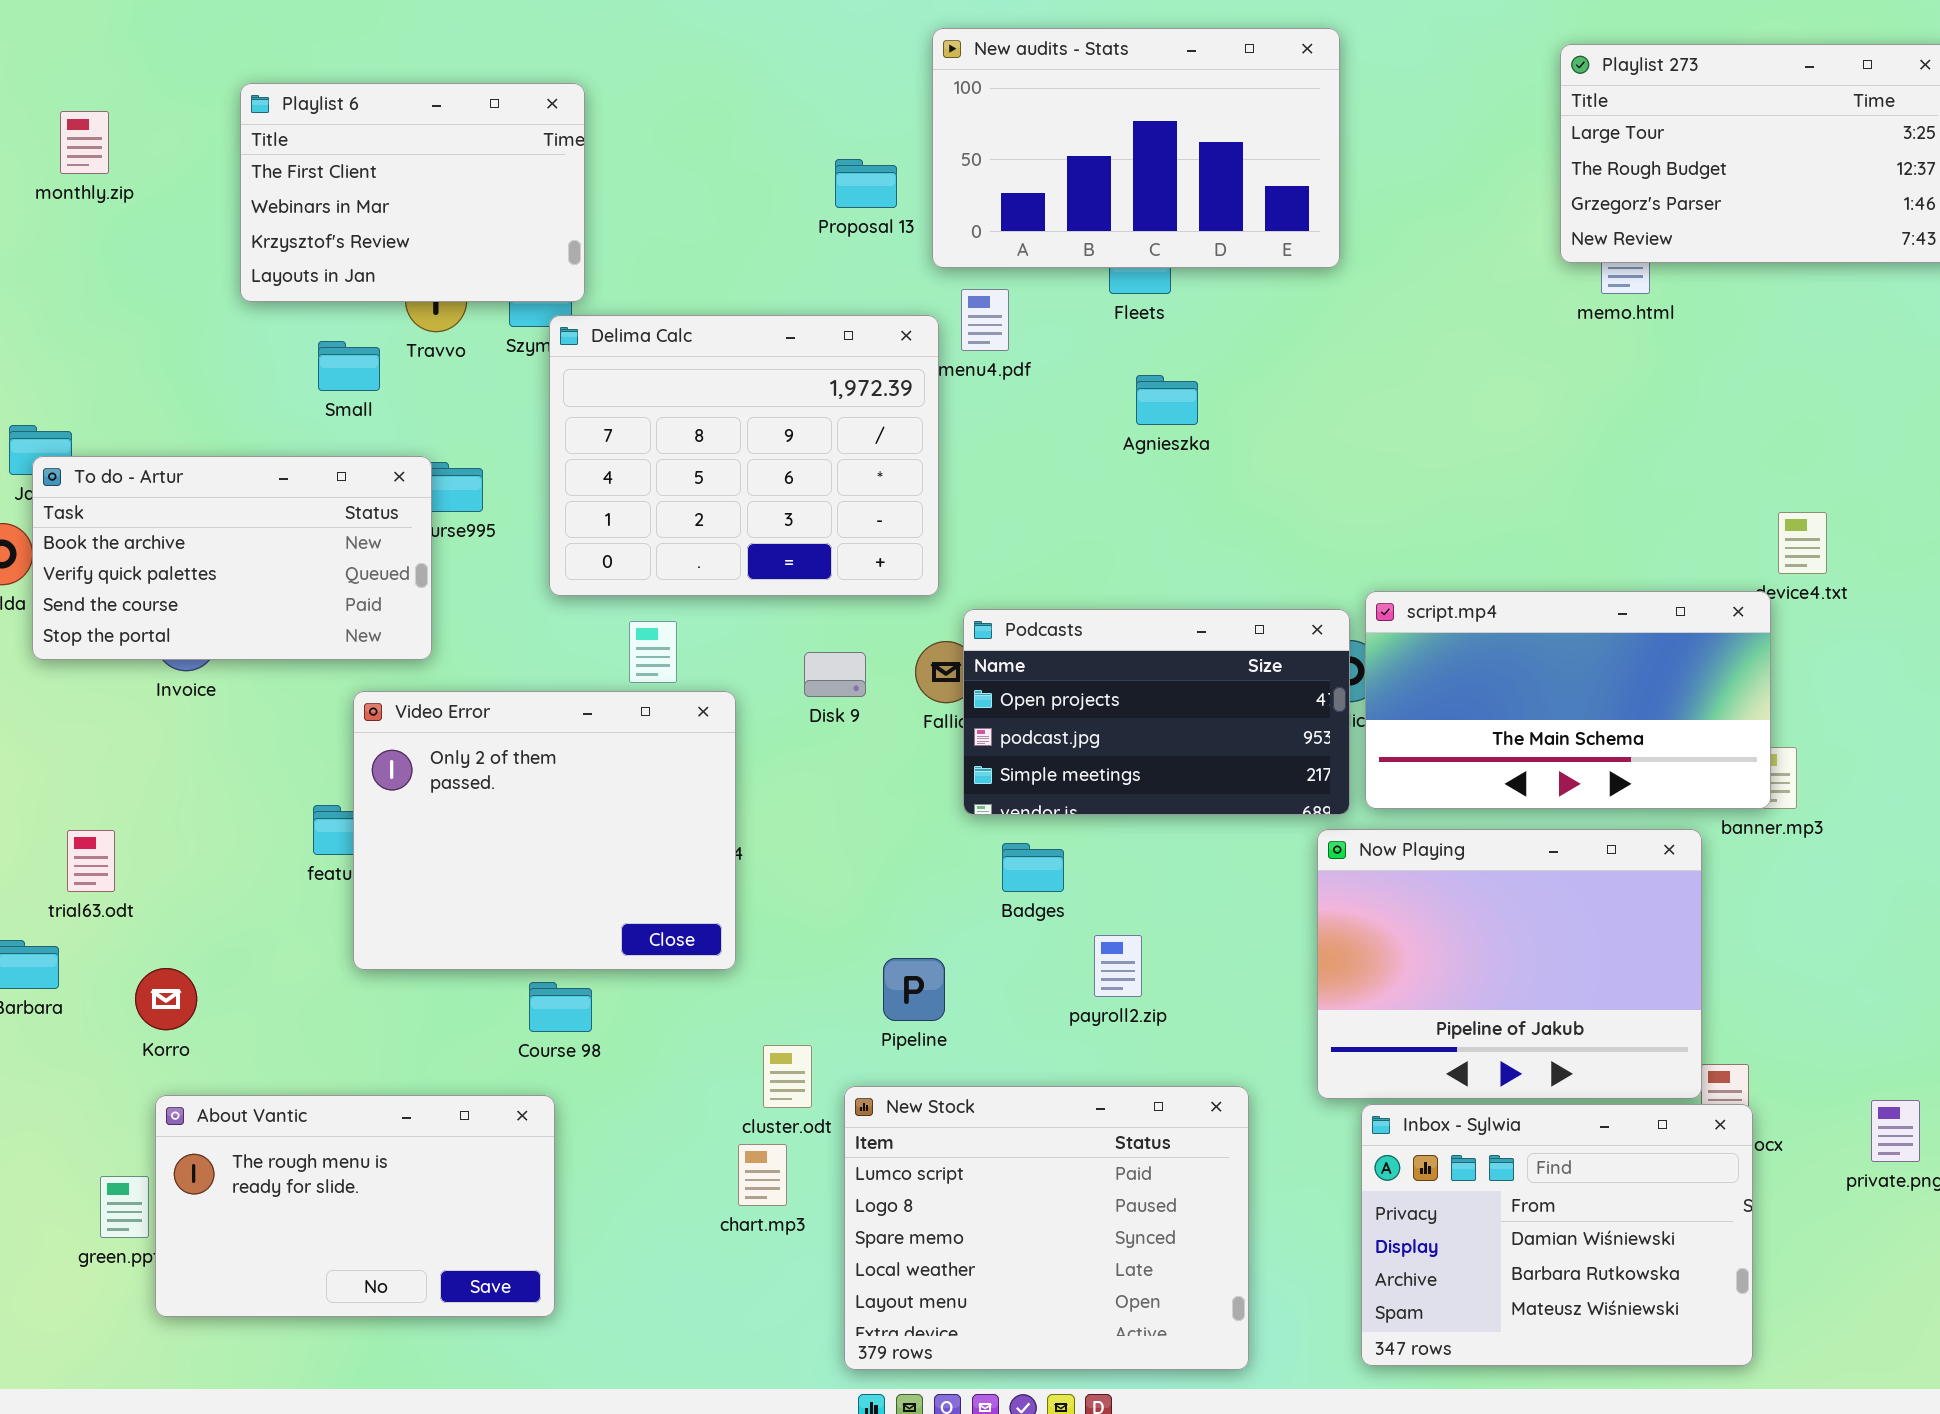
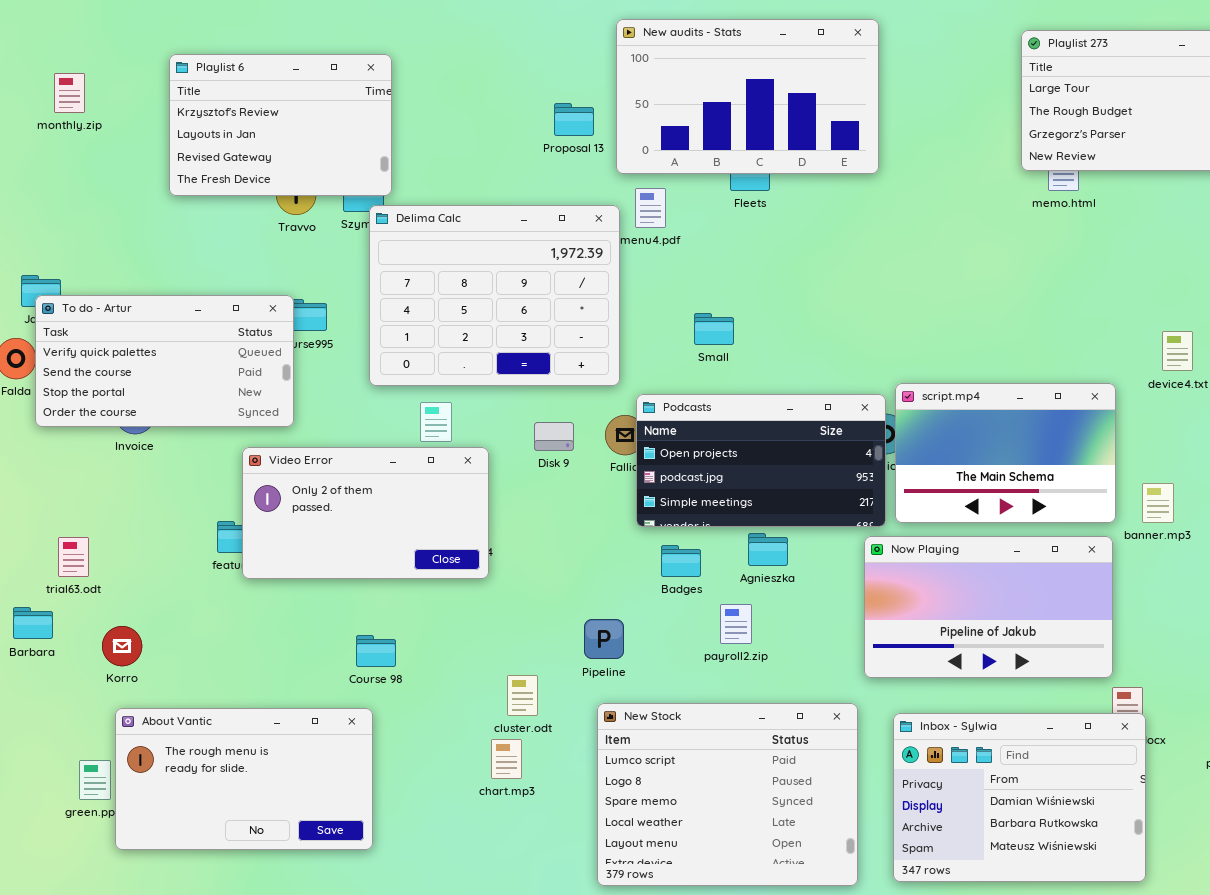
Playlist 6: [240,83,585,302] -> [169,54,392,196], scrolled down 2 rows
Small: [318,341,380,391] -> [694,313,734,345], moved
Agnieszka: [1136,375,1198,425] -> [748,533,788,566], moved
To do - Artur: [32,456,432,660] -> [35,295,294,427], scrolled down 1 row
script.mp4: [1365,591,1771,809] -> [895,383,1116,523], resized
Video Error: [353,691,736,970] -> [242,447,489,579], resized
Now Playing: [1317,829,1702,1099] -> [864,536,1113,678], resized
New Stock: [844,1086,1249,1370] -> [597,703,858,886], moved

